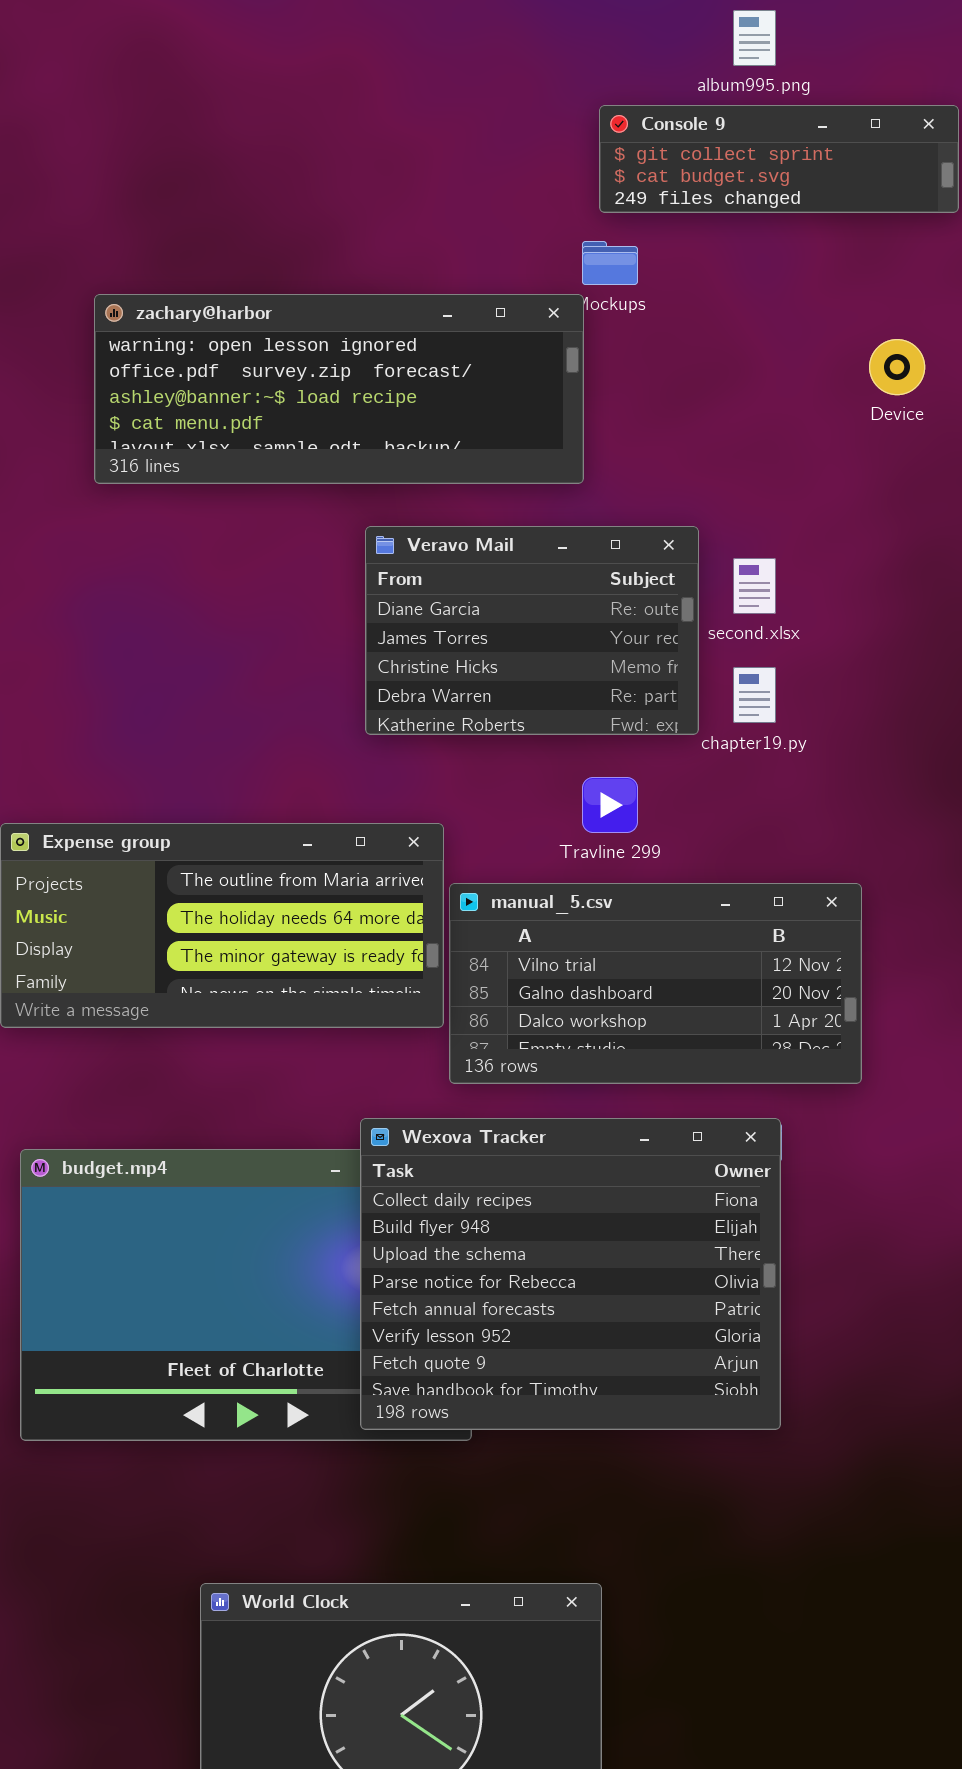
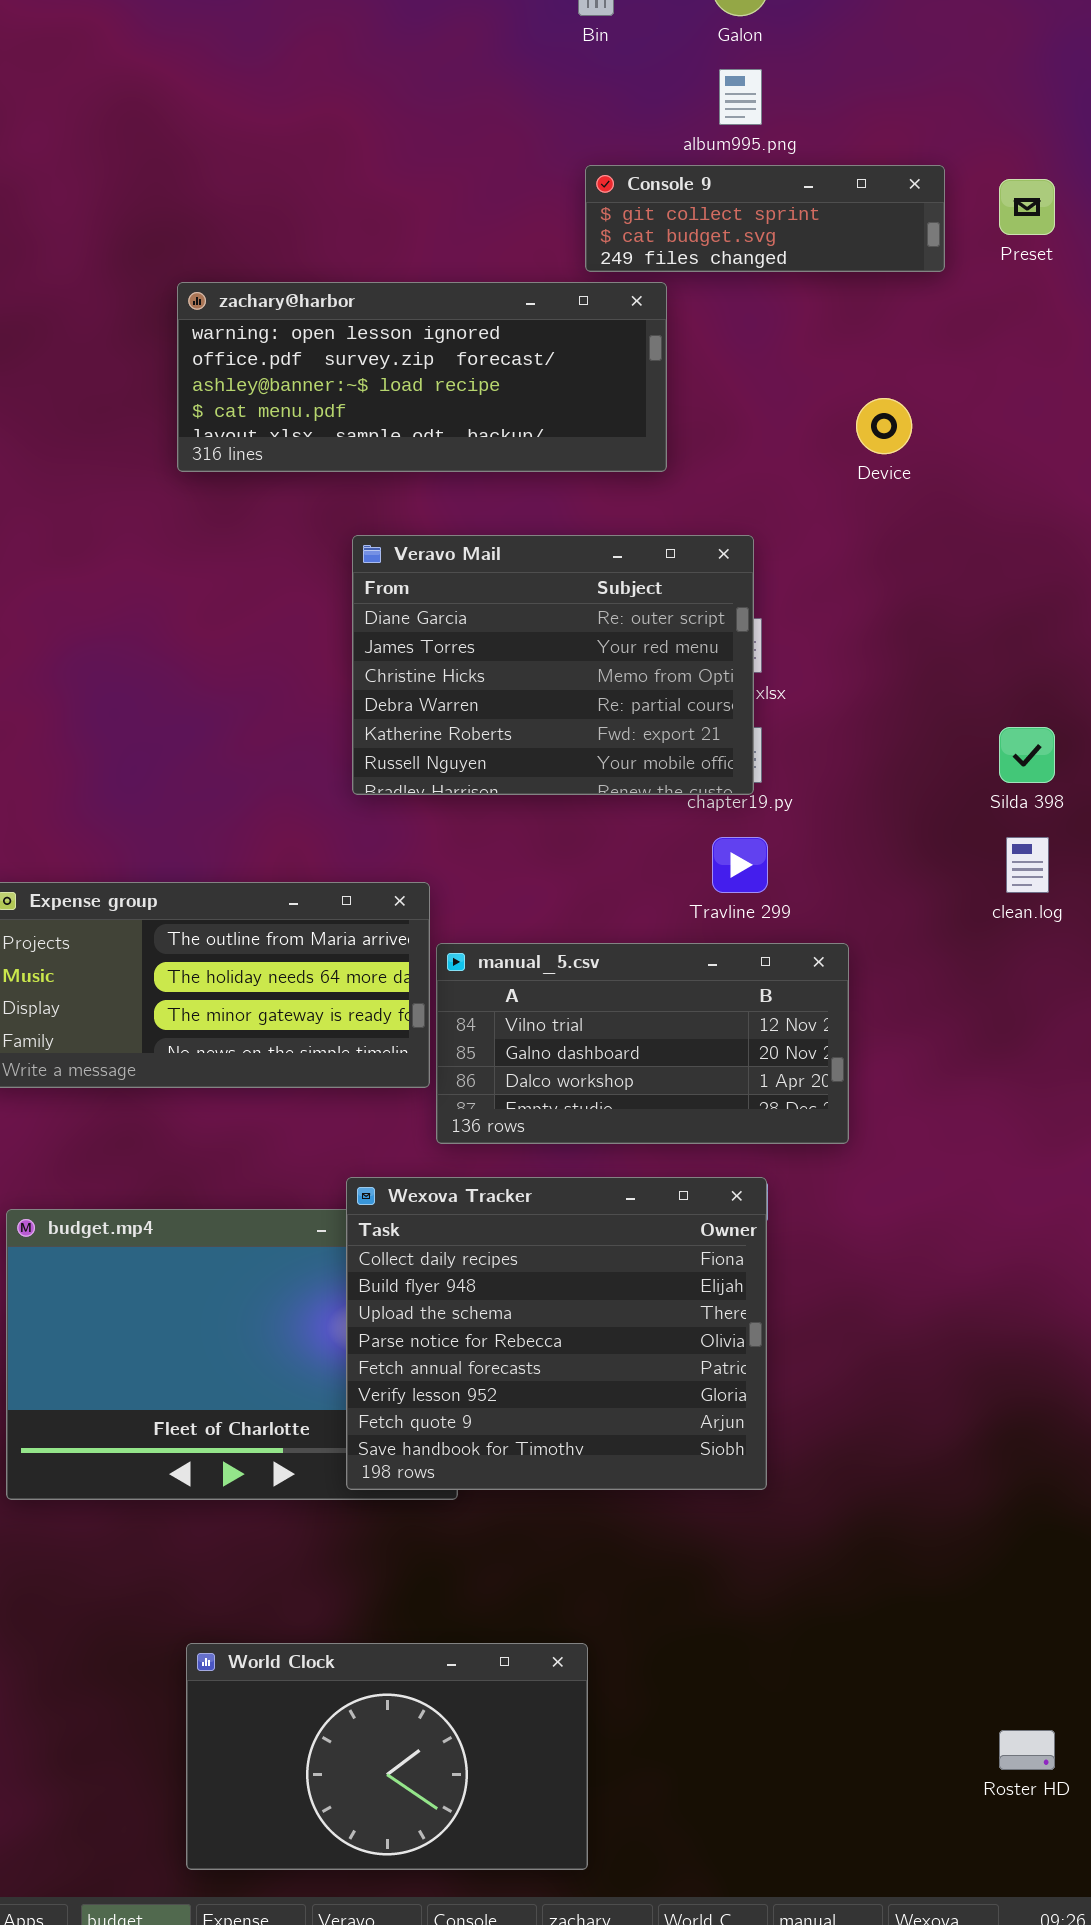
zachary@harbor: [94,294,584,484] -> [177,282,667,472], moved
Veravo Mail: [365,526,699,735] -> [352,535,754,795], resized
Travline 299: [582,777,638,833] -> [712,837,768,893], moved

